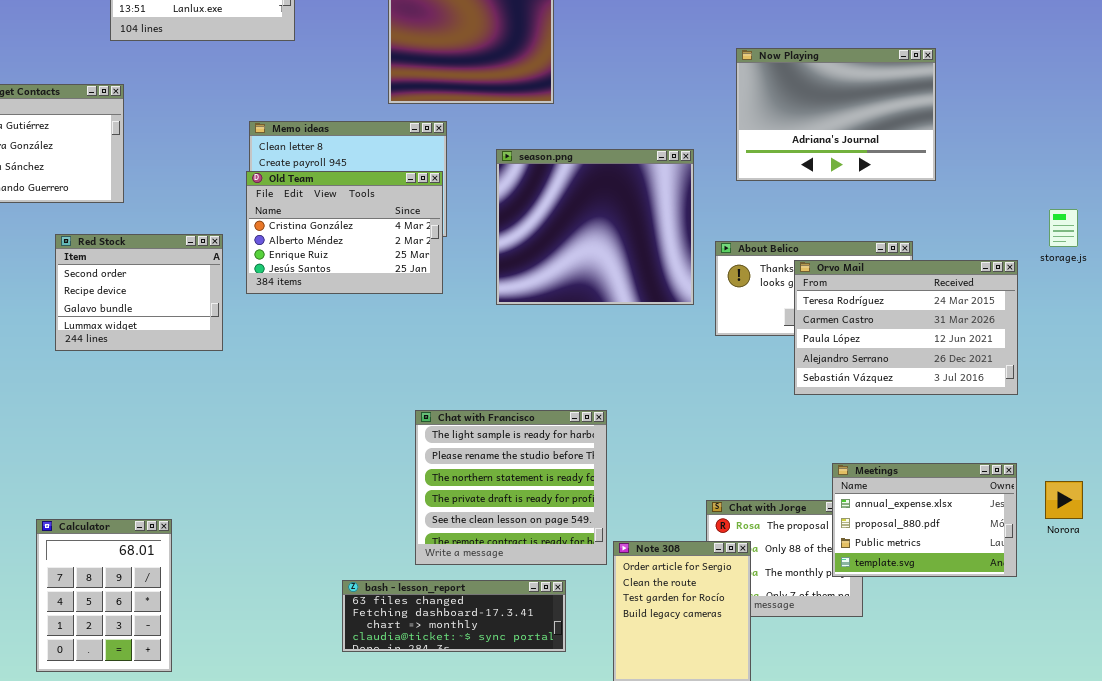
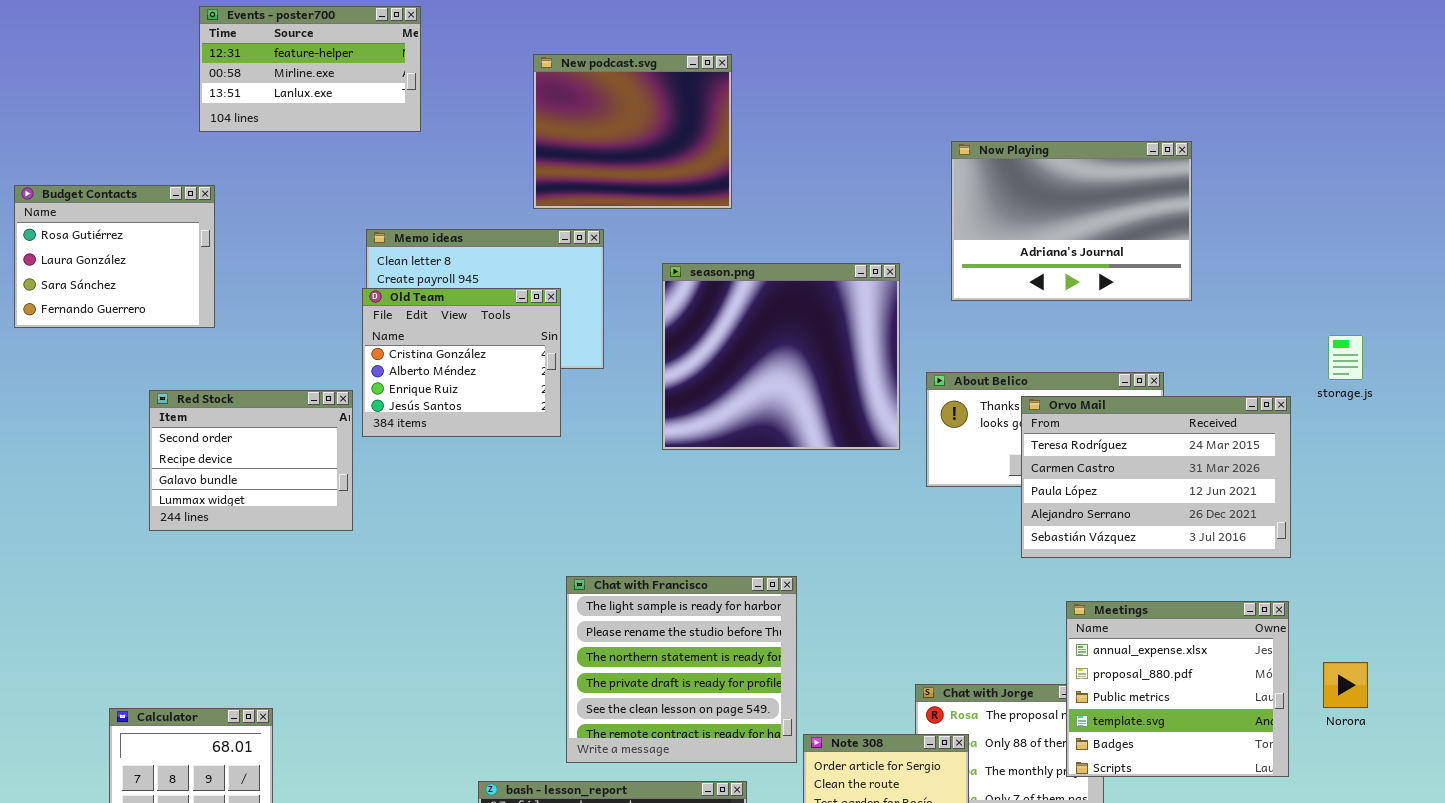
Old Team: [246,171,443,294] -> [362,288,561,437], resized
Red Stock: [55,234,223,351] -> [149,390,353,531], moved
Meetings: [832,463,1017,577] -> [1066,601,1289,777], resized

